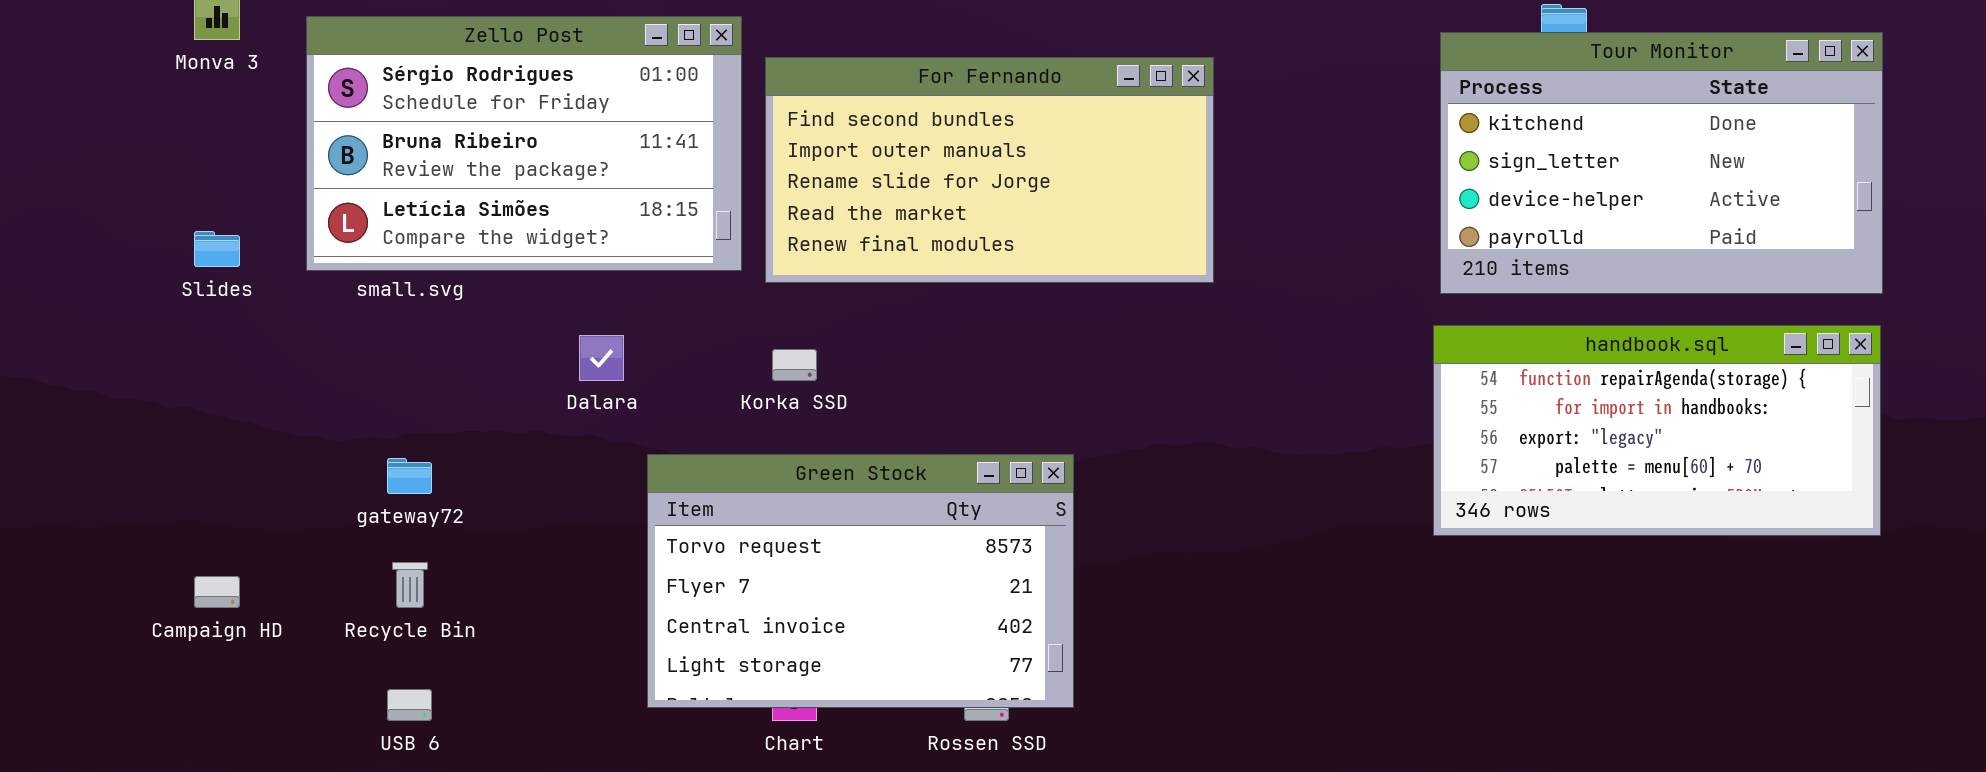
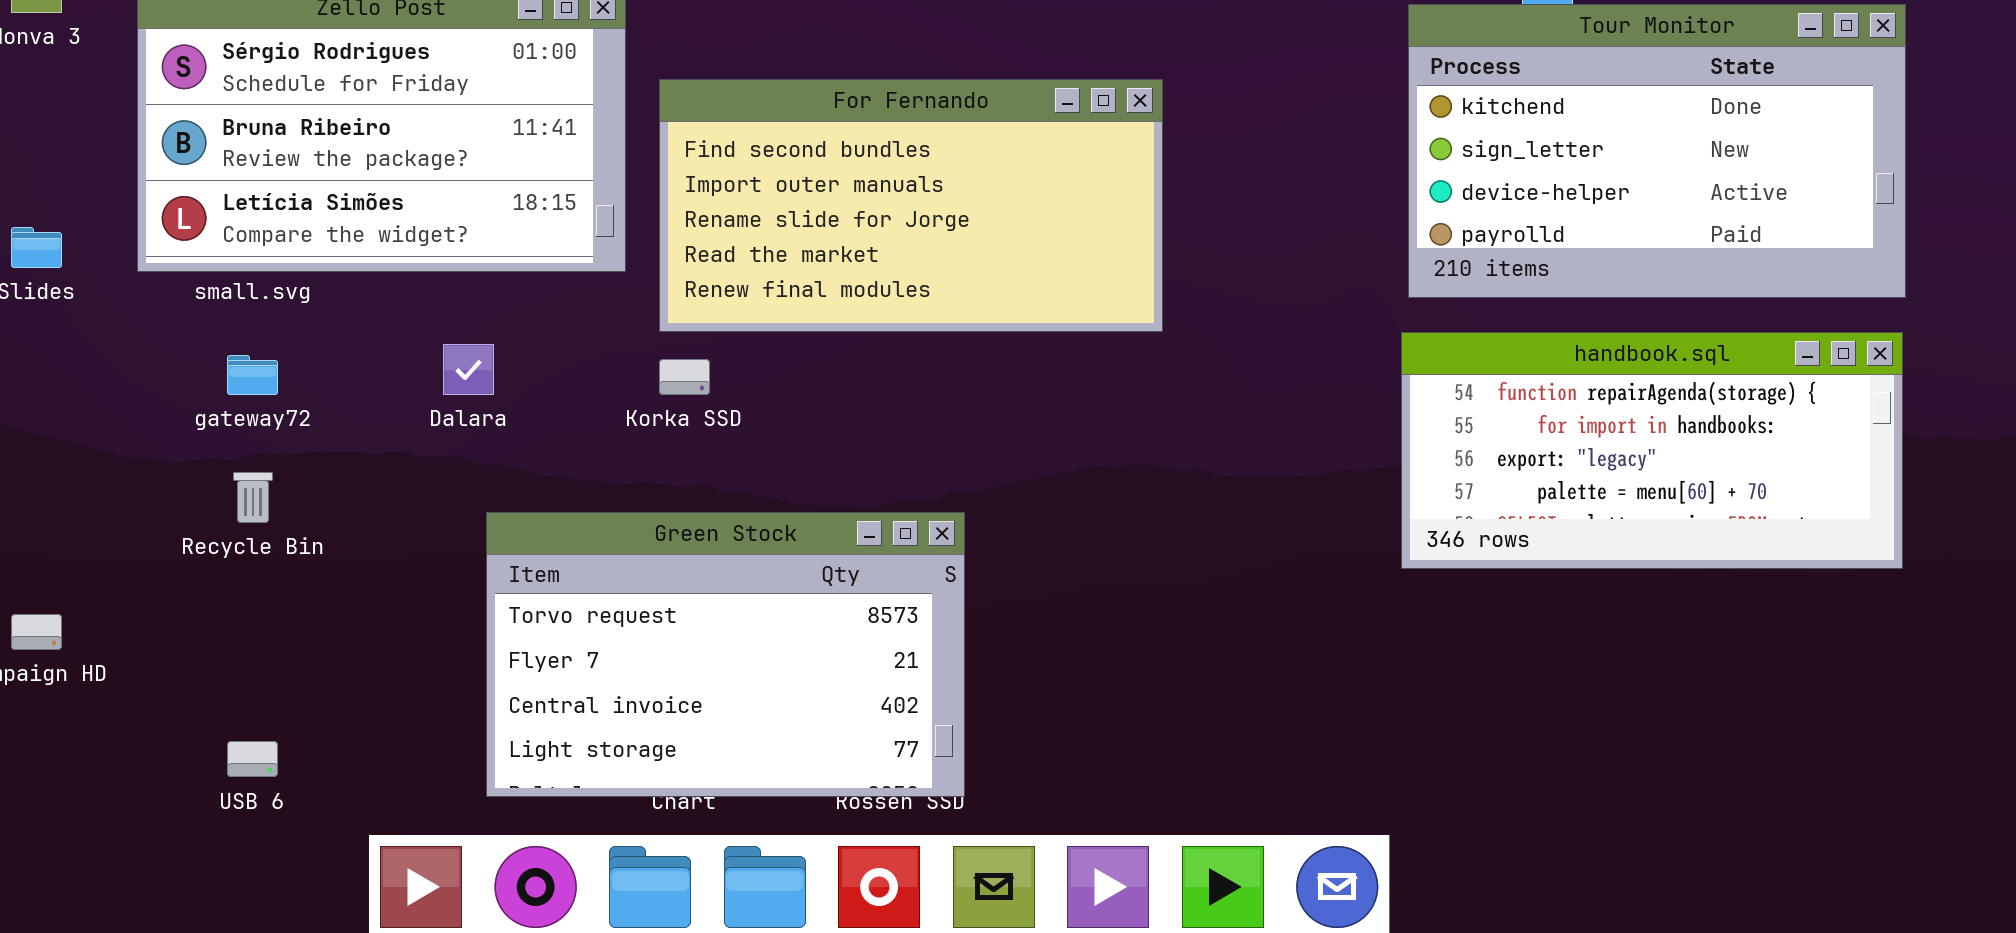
For Fernando: [765,57,1214,283] -> [659,79,1163,332], moved
Green Stock: [647,454,1074,708] -> [486,512,965,797], moved
gateway72: [387,458,432,494] -> [227,355,278,395], moved
Recycle Bin: [392,562,428,608] -> [233,472,273,523], moved

